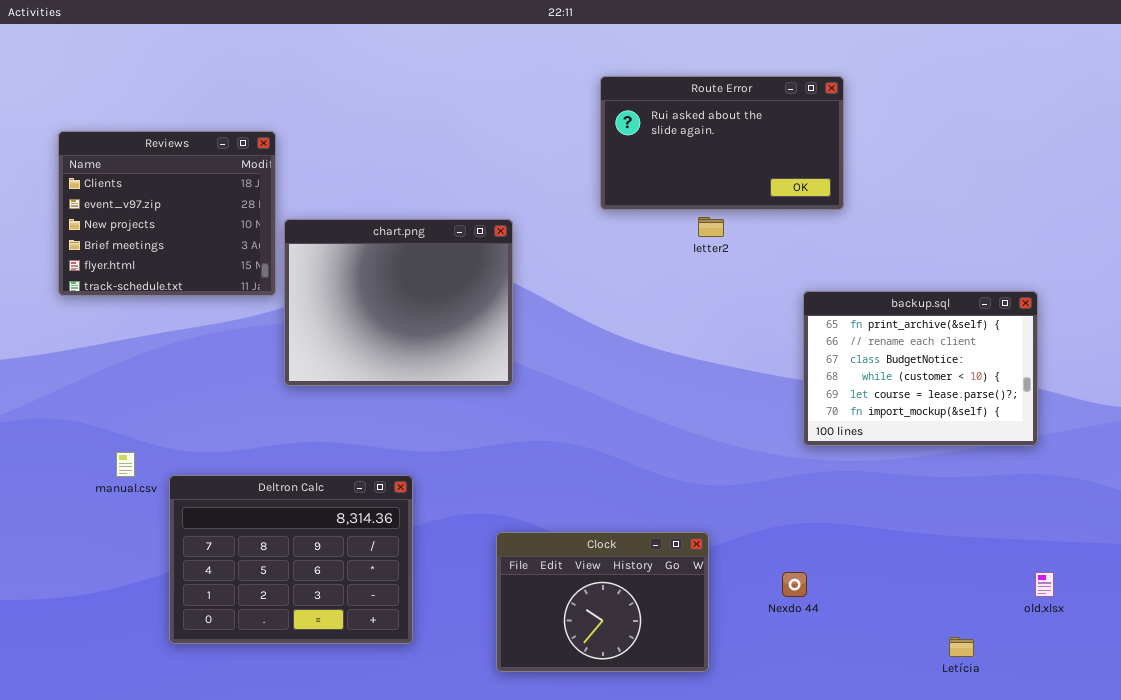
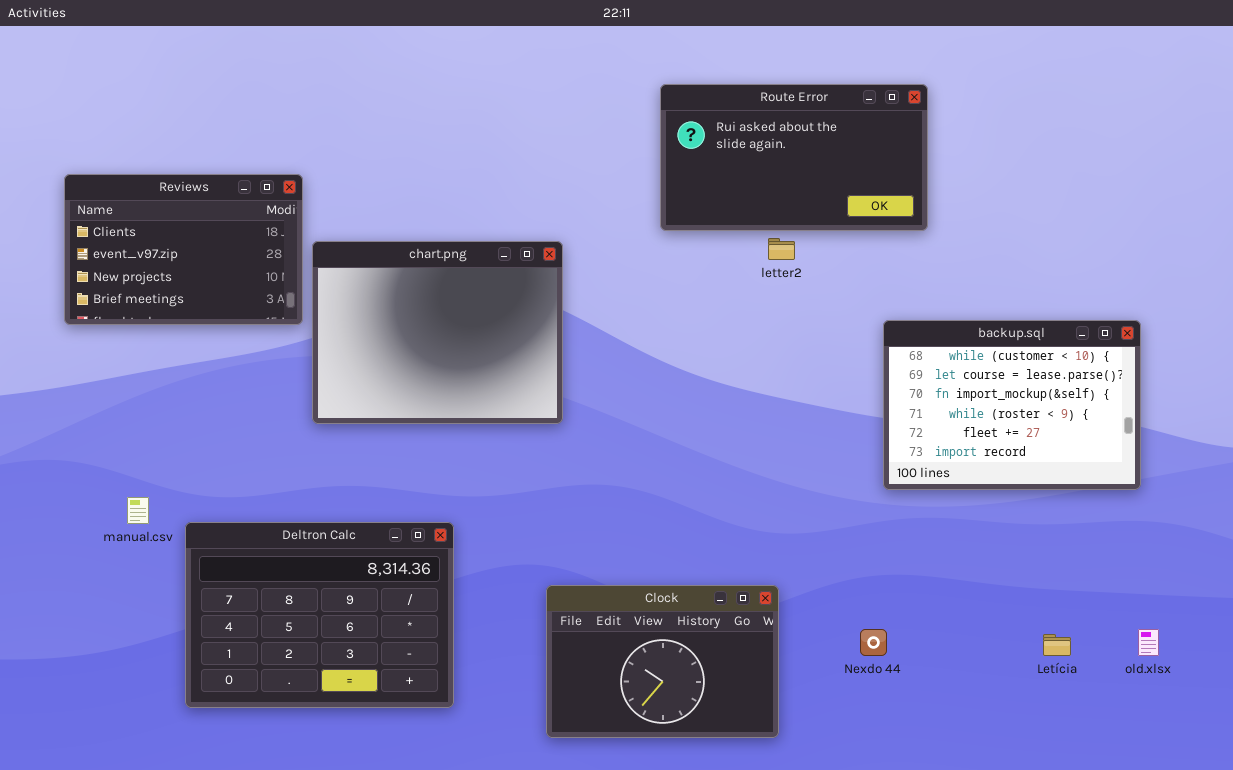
Reviews: [58,131,276,296] -> [64,174,303,325], resized
backup.sql: [803,291,1038,446] -> [883,320,1141,490], scrolled down 3 rows
Letícia: [949,637,974,657] -> [1043,634,1071,656], moved

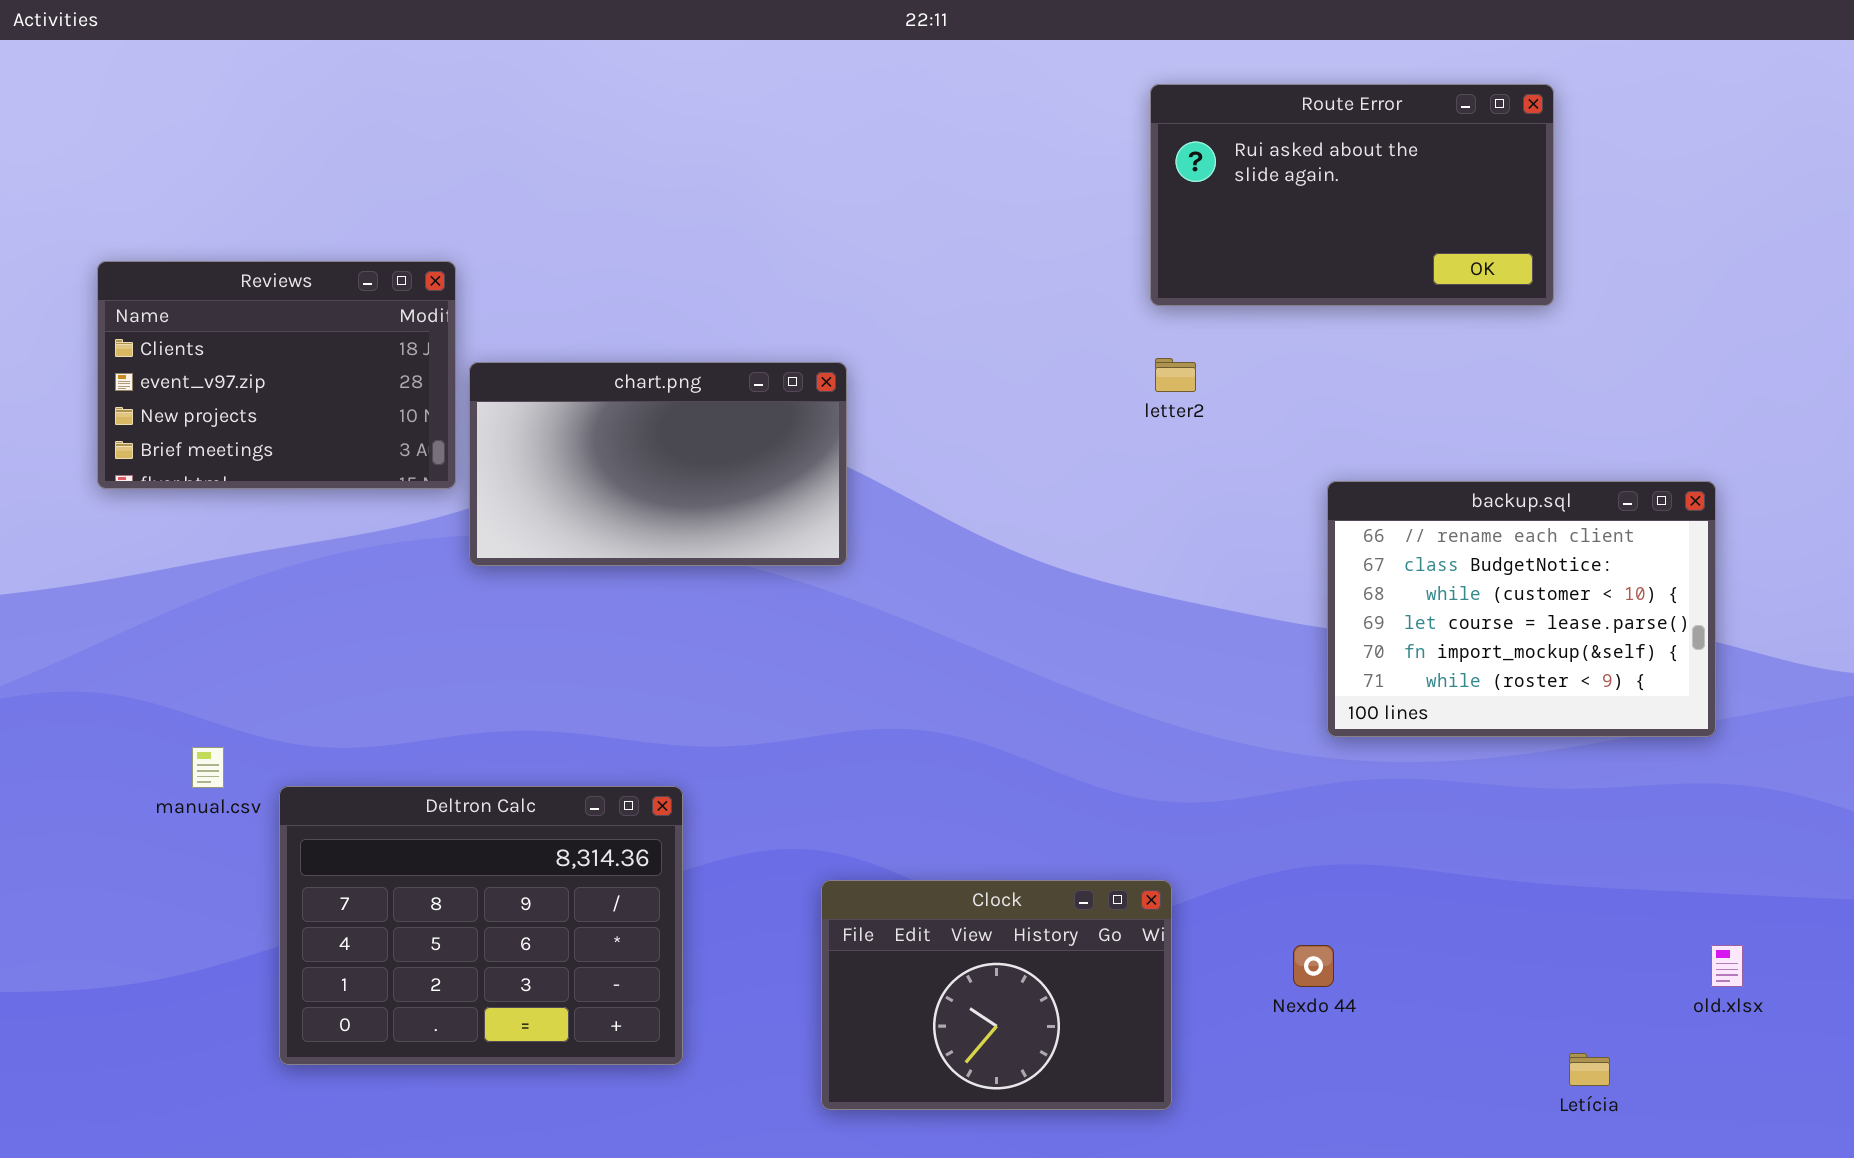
Route Error: [660,84,928,231] -> [1150,84,1554,306], moved
chart.png: [312,241,563,424] -> [469,362,847,566], resized
backup.sql: [883,320,1141,490] -> [1327,481,1716,737], scrolled up 2 rows
Letícia: [1043,634,1071,656] -> [1569,1053,1610,1086], moved

